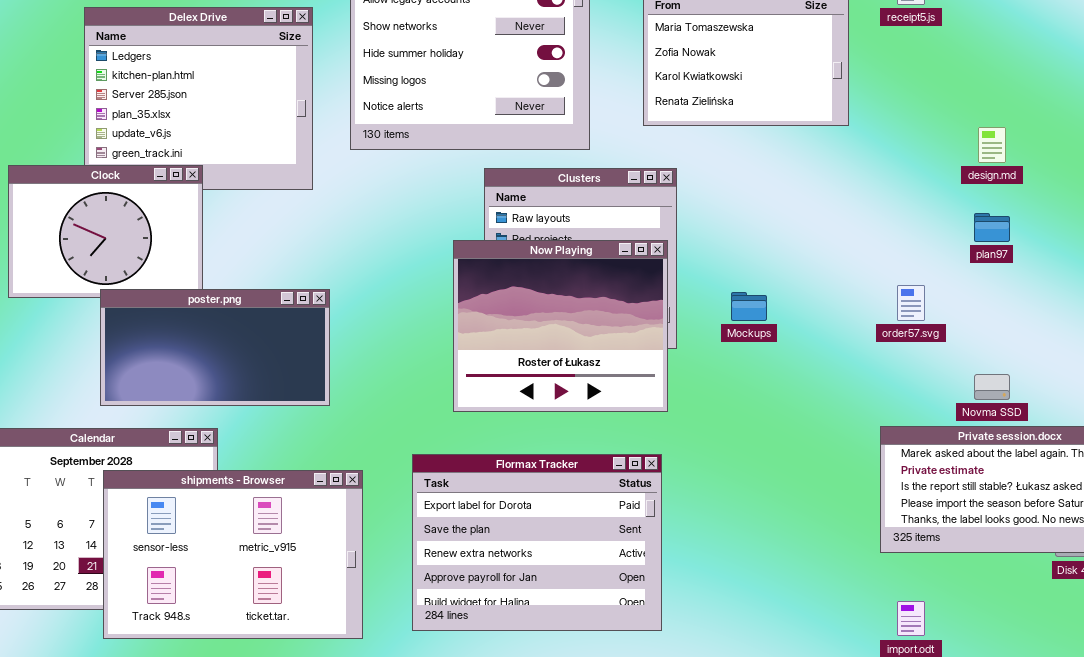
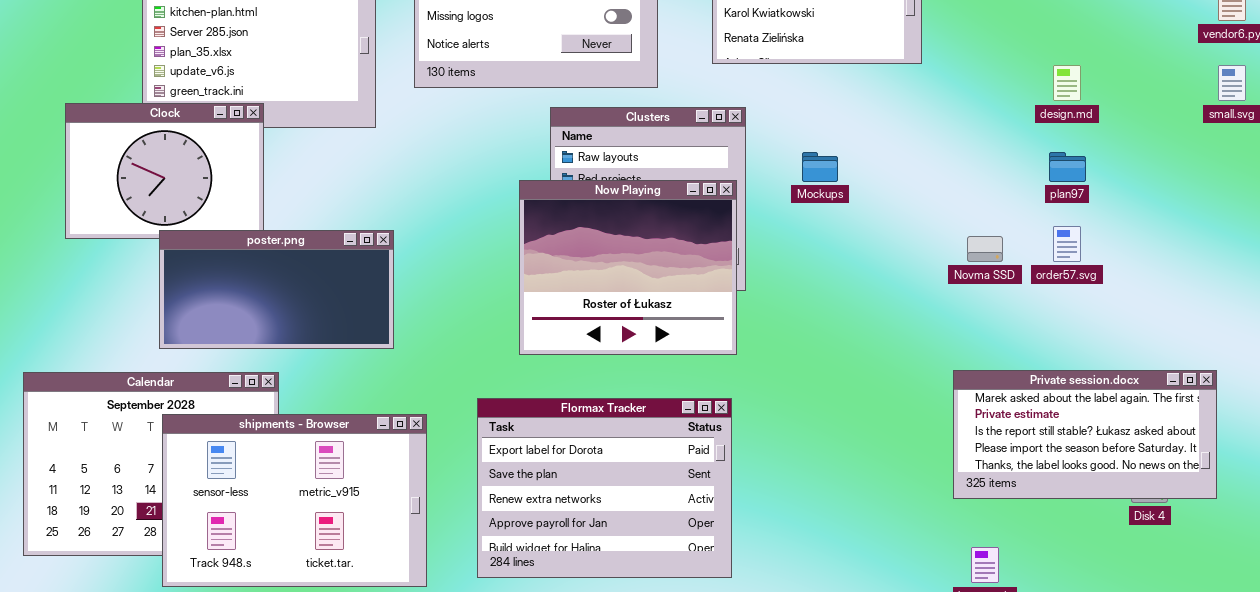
order57.svg: [897,285,925,321] -> [1053,226,1081,262], moved
Mockups: [731,292,767,321] -> [802,152,838,182], moved
Novma SSD: [974,374,1010,400] -> [967,236,1003,262], moved

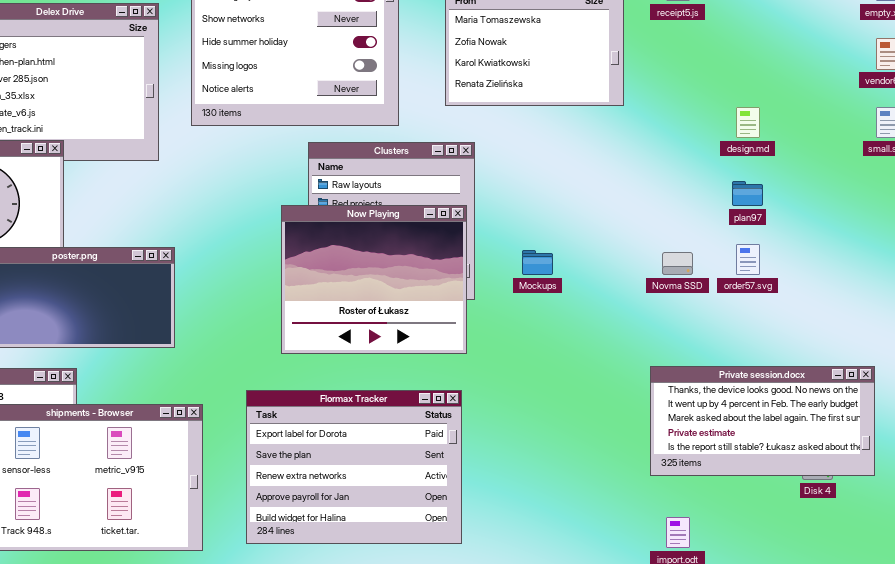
Mockups: [802,152,838,182] -> [522,250,553,275], moved
Private session.docx: [953,370,1217,499] -> [650,366,875,476], scrolled up 2 rows

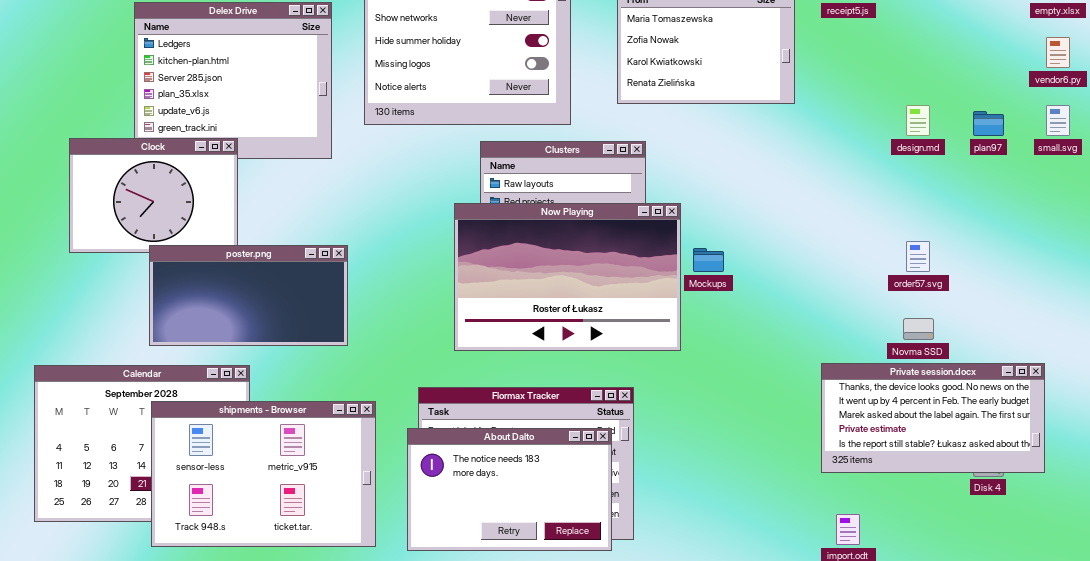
plan97: [732,181,763,206] -> [973,111,1004,136], moved
Now Playing: [281,205,467,354] -> [454,203,681,351], resized
Novma SSD: [662,252,693,275] -> [903,318,934,340], moved
About Dalto: none -> [407,428,612,551], opened

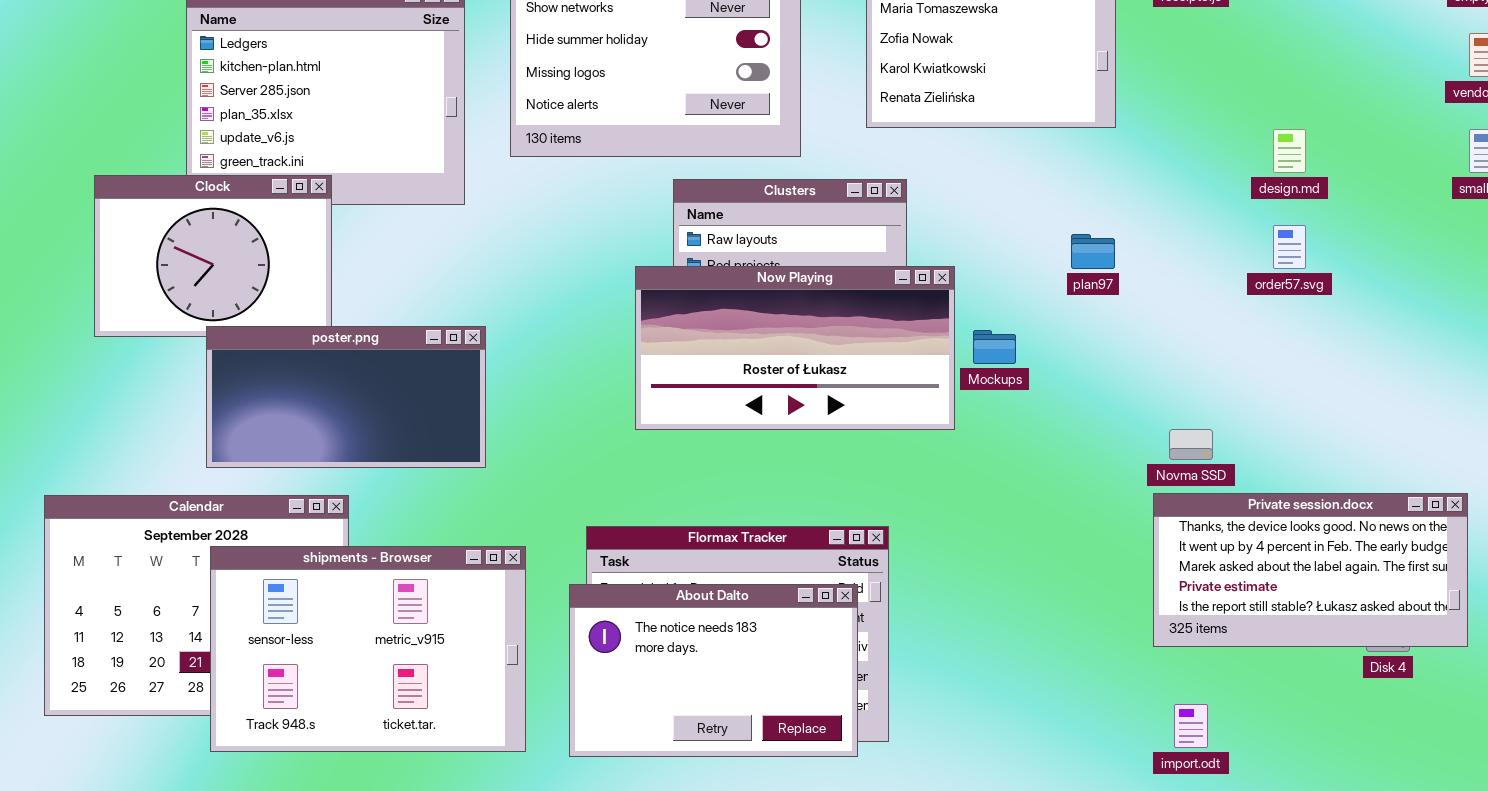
plan97: [973,111,1004,136] -> [1071,234,1115,269], moved
Now Playing: [454,203,681,351] -> [635,266,955,430], resized
order57.svg: [906,241,930,272] -> [1273,225,1306,269], moved
Novma SSD: [903,318,934,340] -> [1169,429,1213,460], moved

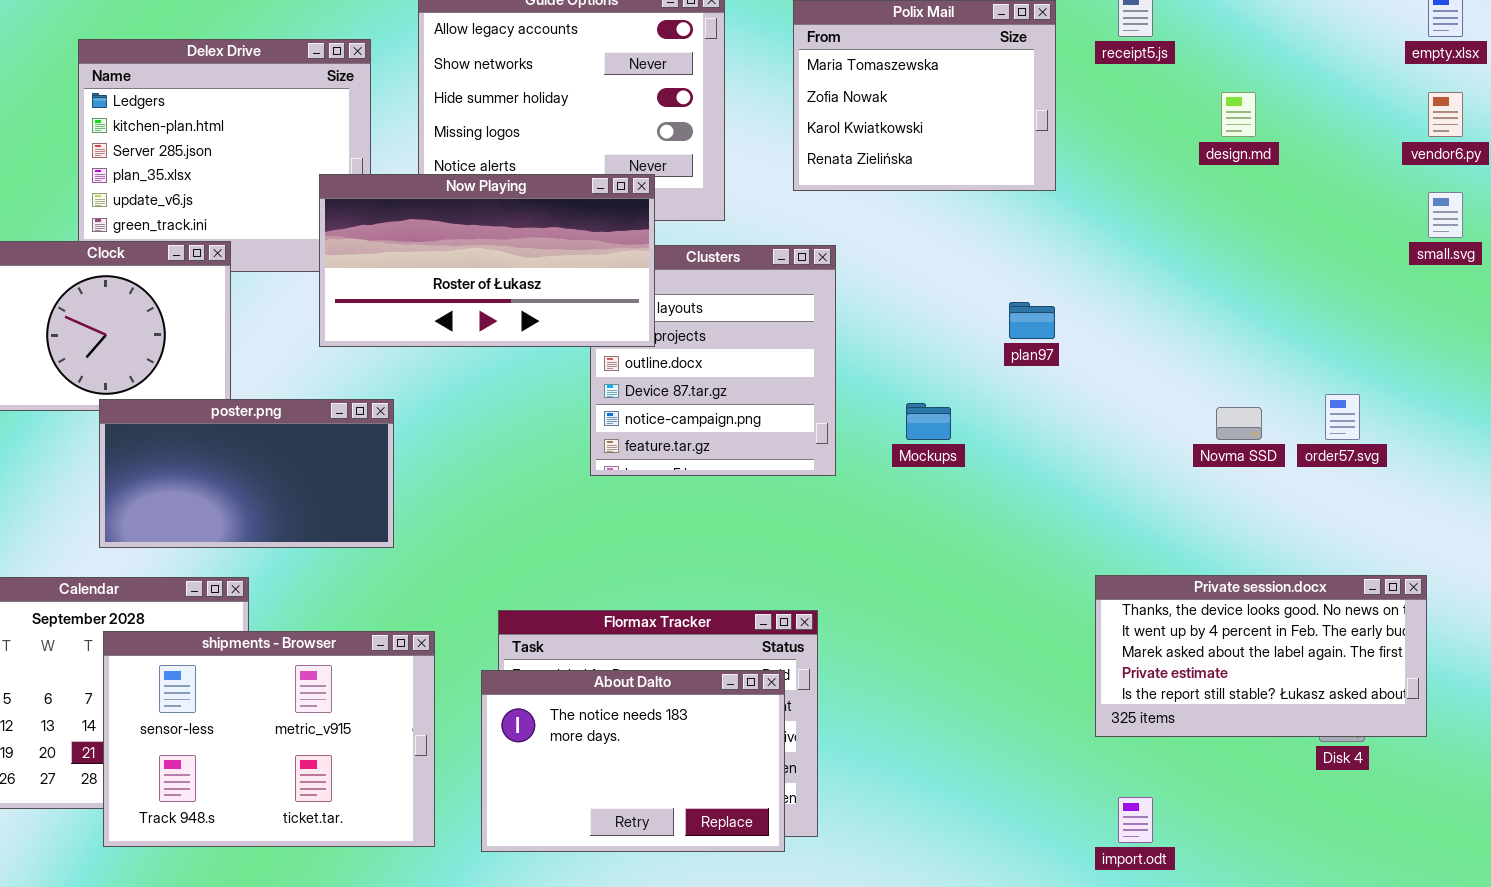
design.md: [1273,129,1306,173] -> [1221,92,1256,137], moved
order57.svg: [1273,225,1306,269] -> [1325,394,1360,440], moved
Now Playing: [635,266,955,430] -> [319,174,655,347], moved
Novma SSD: [1169,429,1213,460] -> [1216,407,1262,440], moved

